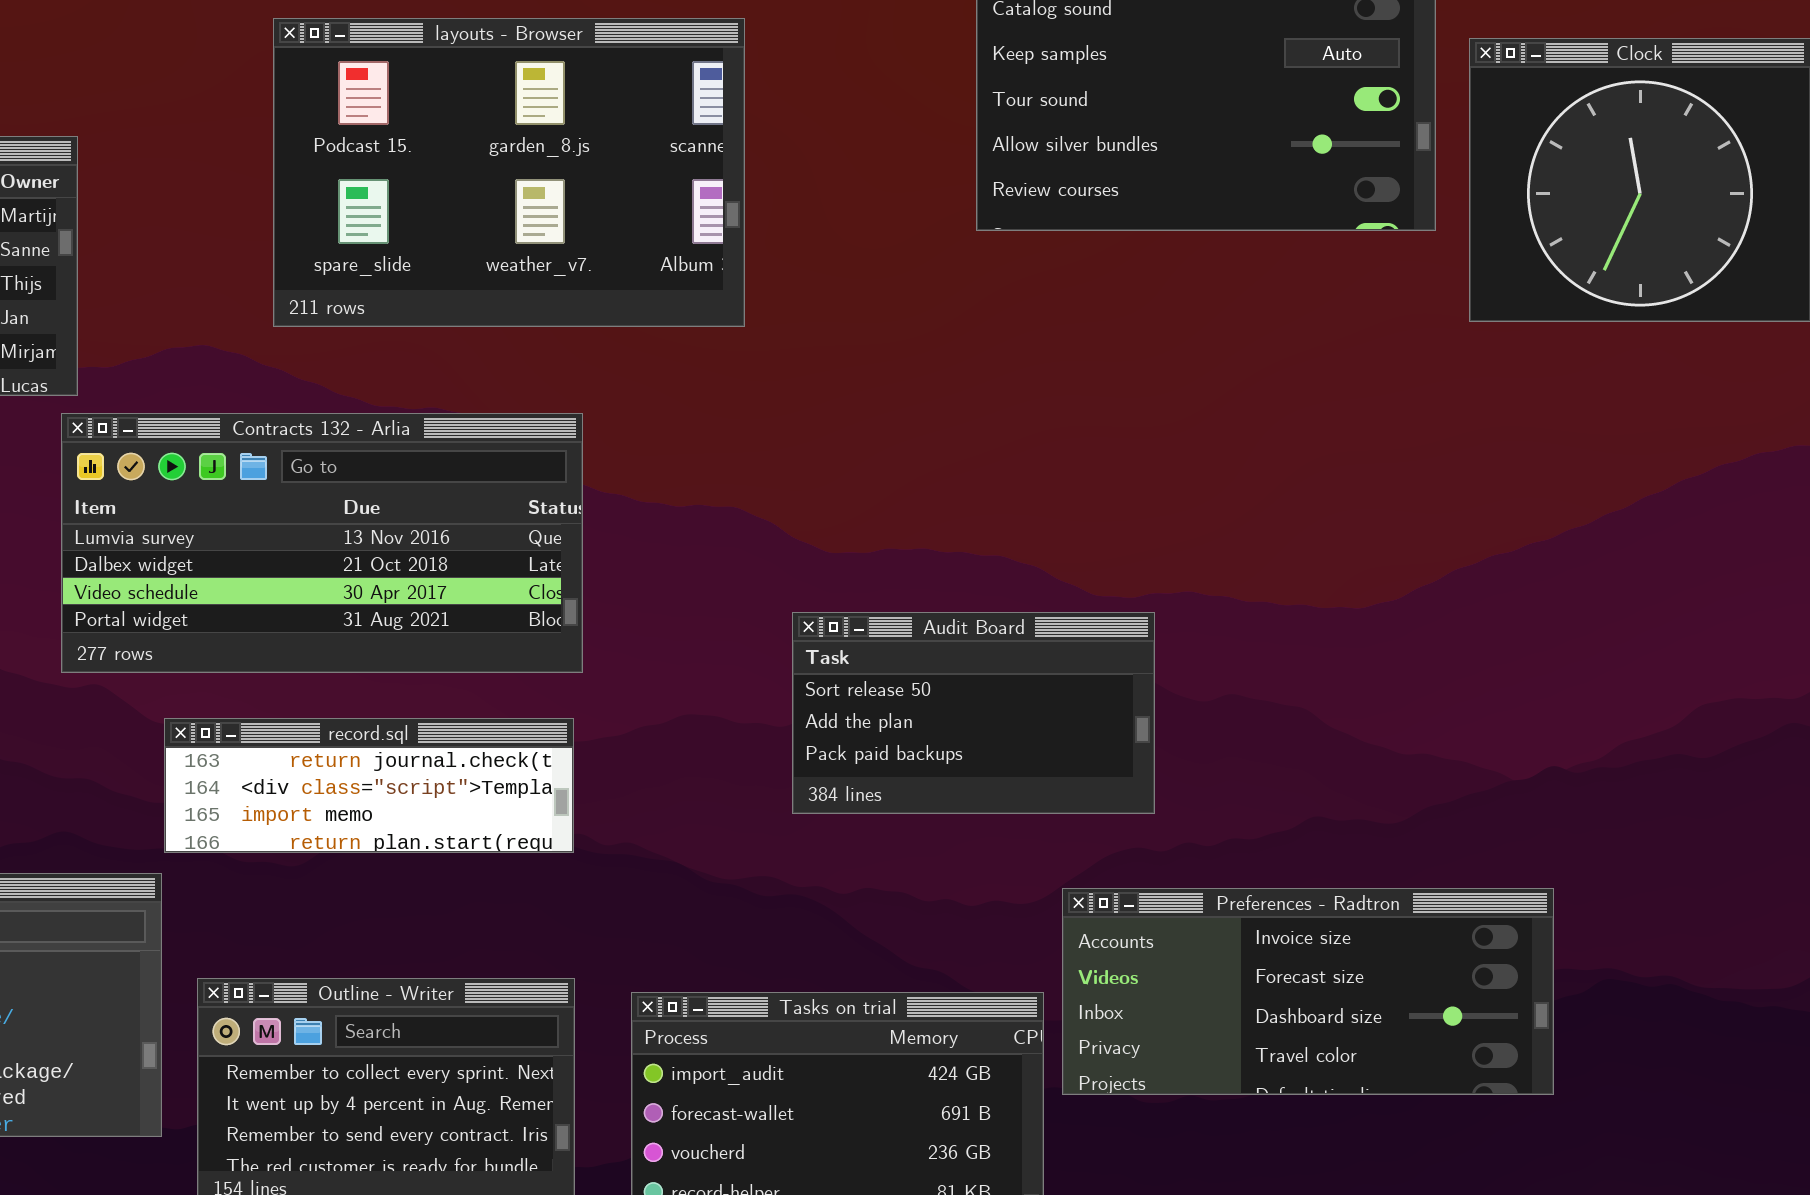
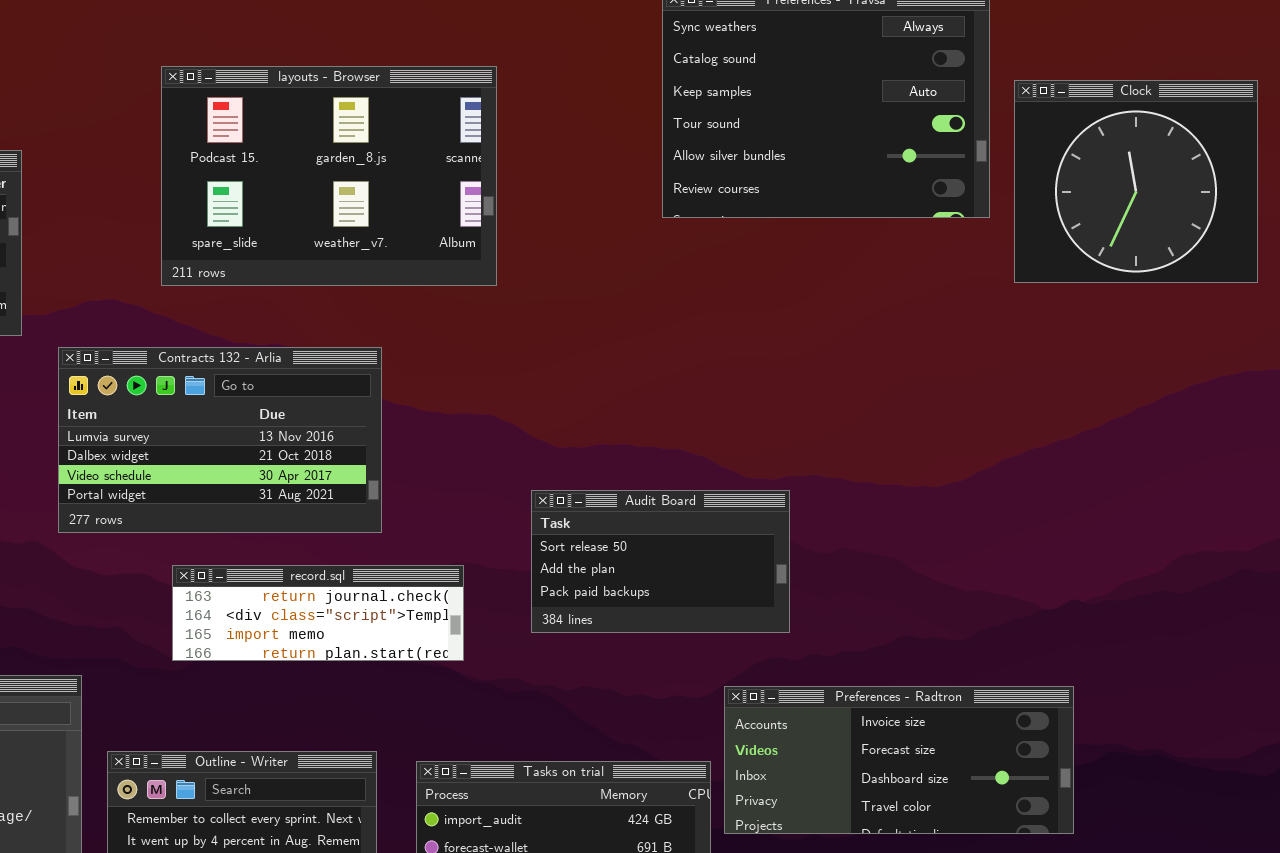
Contracts 132 - Arlia: [61,413,583,673] -> [58,347,382,533], resized
record.sql: [164,718,574,853] -> [172,565,464,661], moved

